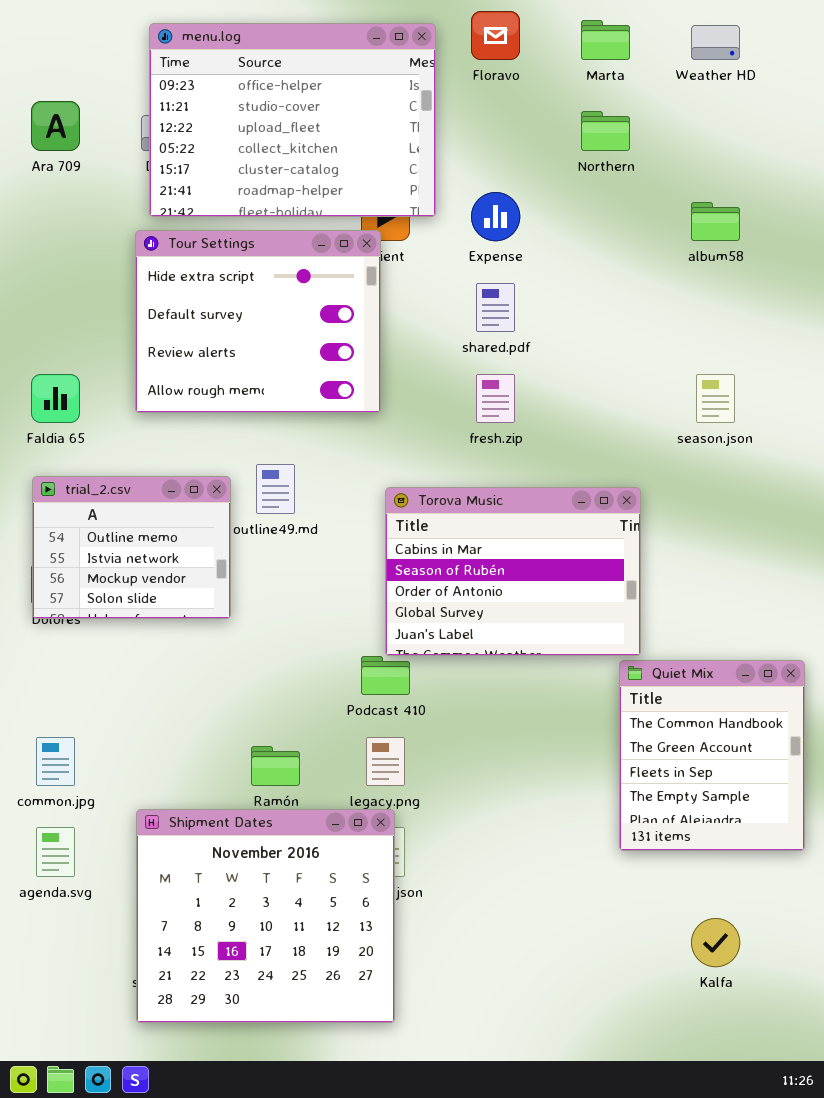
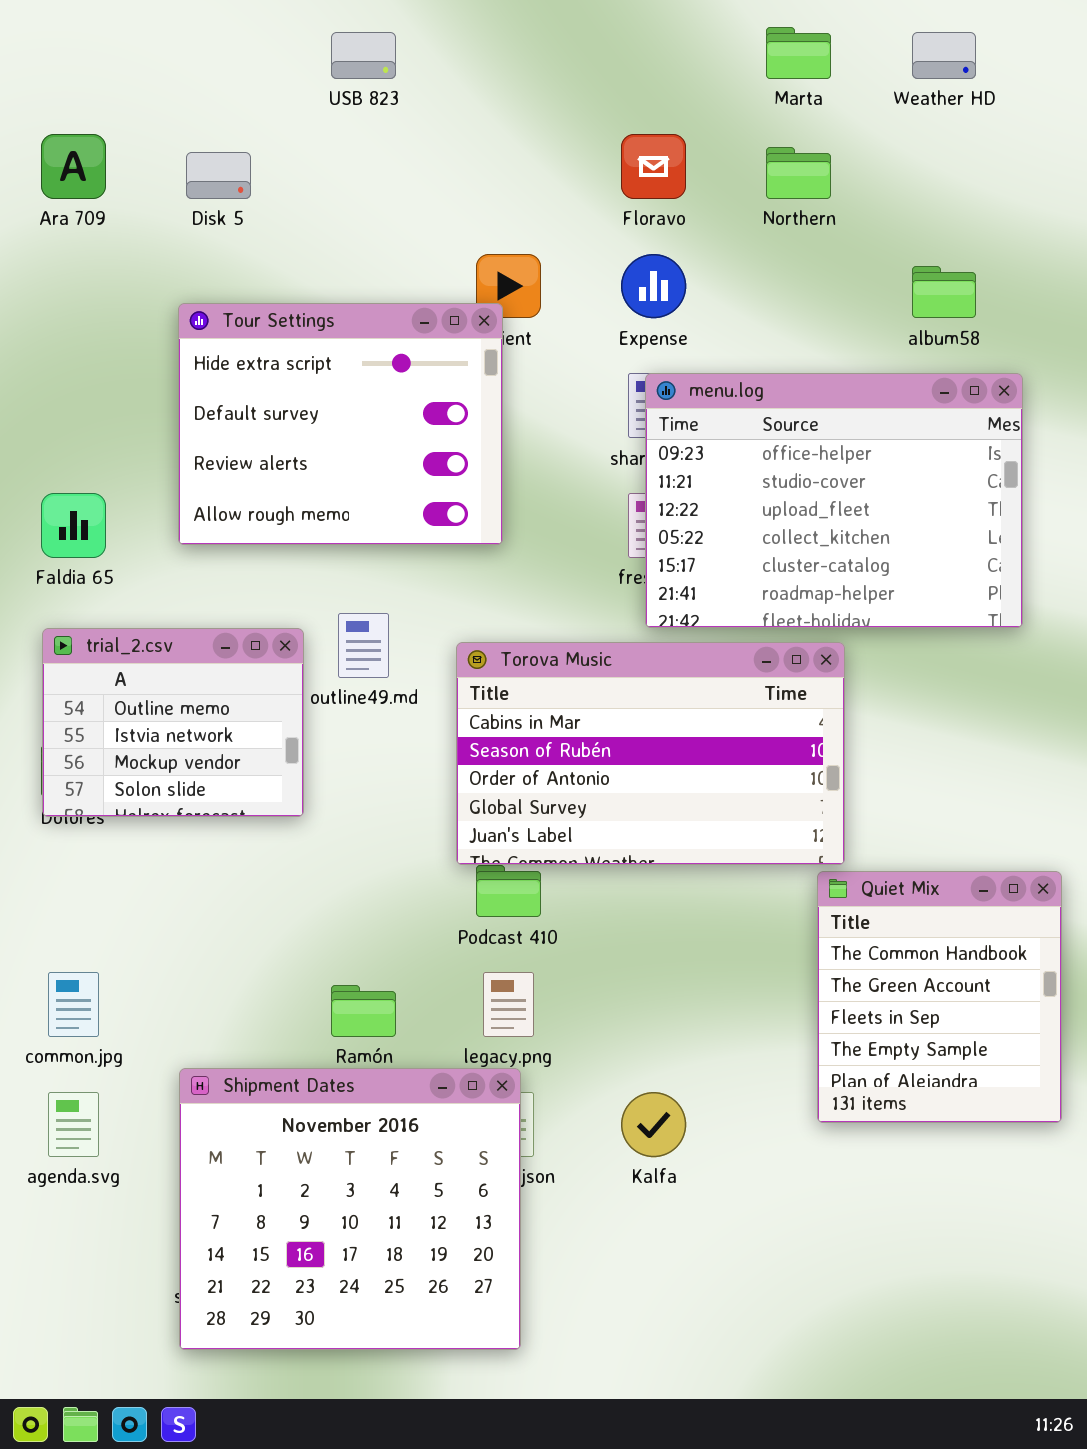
Floravo: [471,11,520,60] -> [621,134,686,199], moved
menu.log: [149,23,436,217] -> [645,373,1023,628], moved
Torova Music: [385,487,641,656] -> [456,642,845,865], resized
Kalfa: [691,918,740,967] -> [621,1092,686,1157], moved

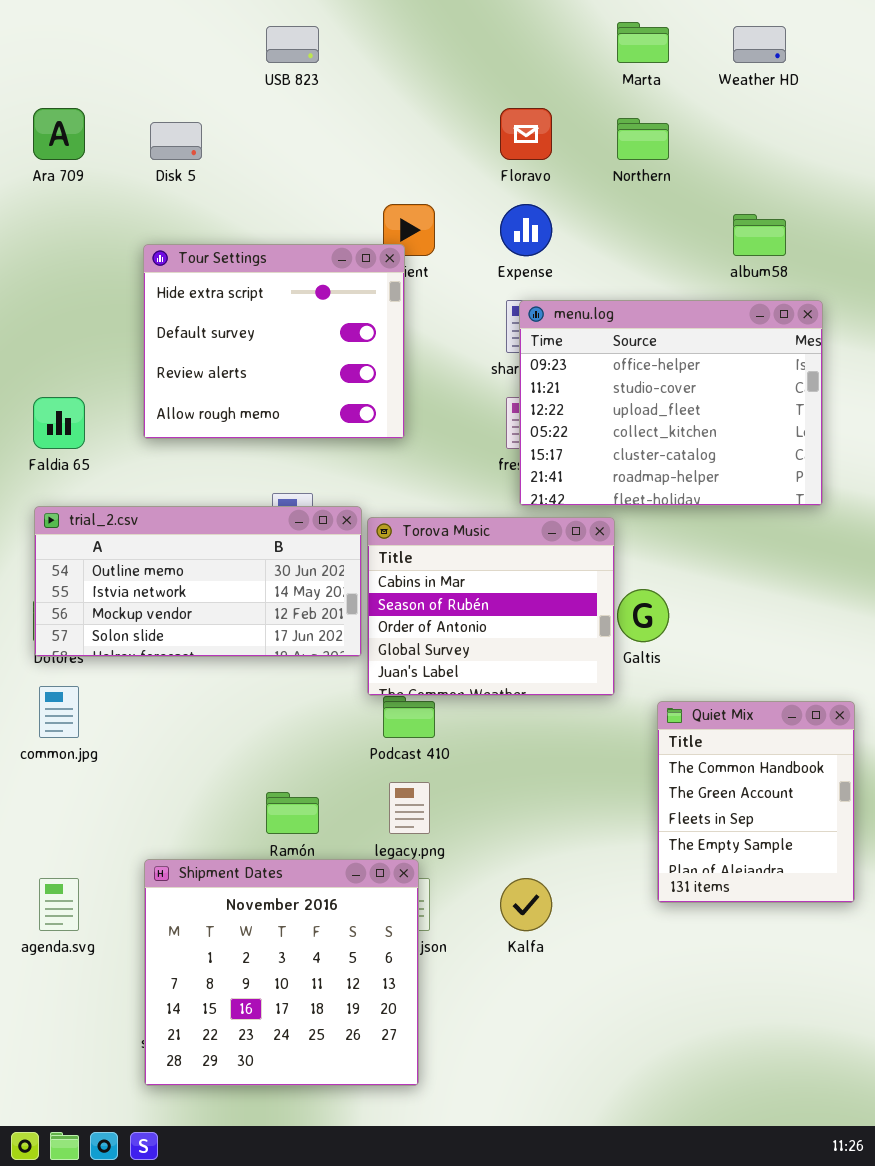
trial_2.csv: [42,628,304,817] -> [34,506,362,657], resized
Torova Music: [456,642,845,865] -> [367,517,615,696], resized
common.jpg: [48,972,99,1037] -> [39,686,79,738], moved

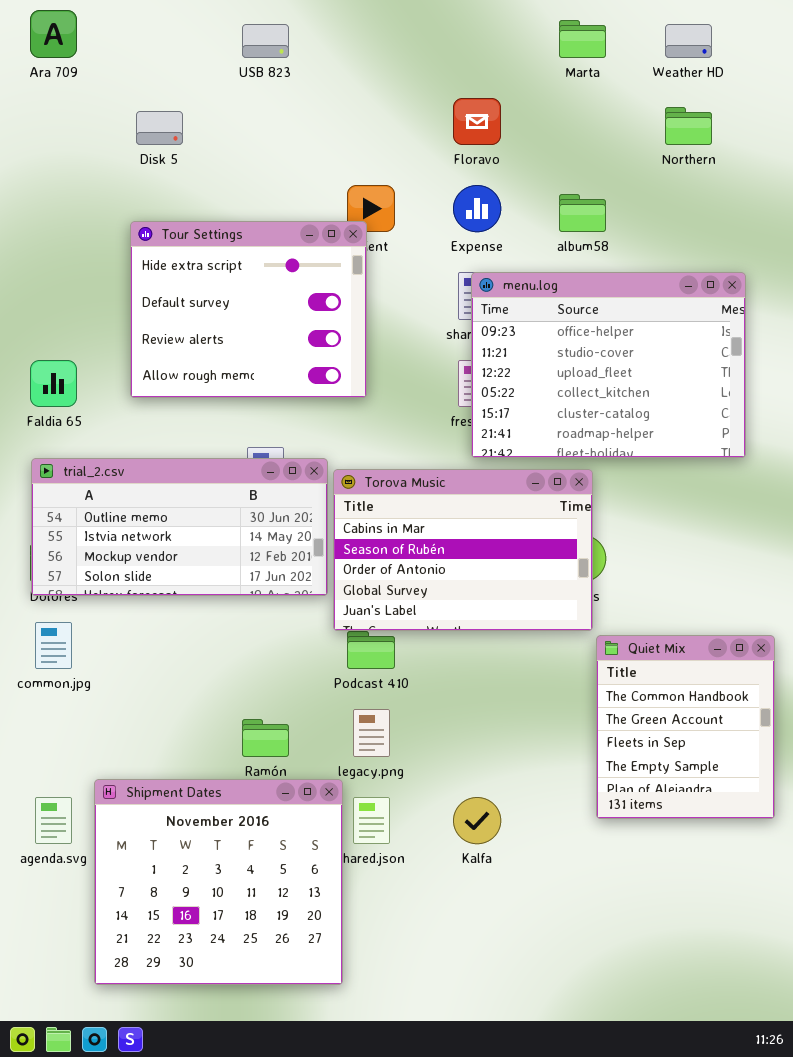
Ara 709: [33,108,85,160] -> [30,10,77,58], moved
Northern: [617,118,669,160] -> [665,107,712,145], moved
album58: [733,214,786,256] -> [559,194,606,232], moved
Torova Music: [367,517,615,696] -> [333,469,593,631], resized
Shipment Dates: [144,859,419,1086] -> [94,779,343,985], moved

